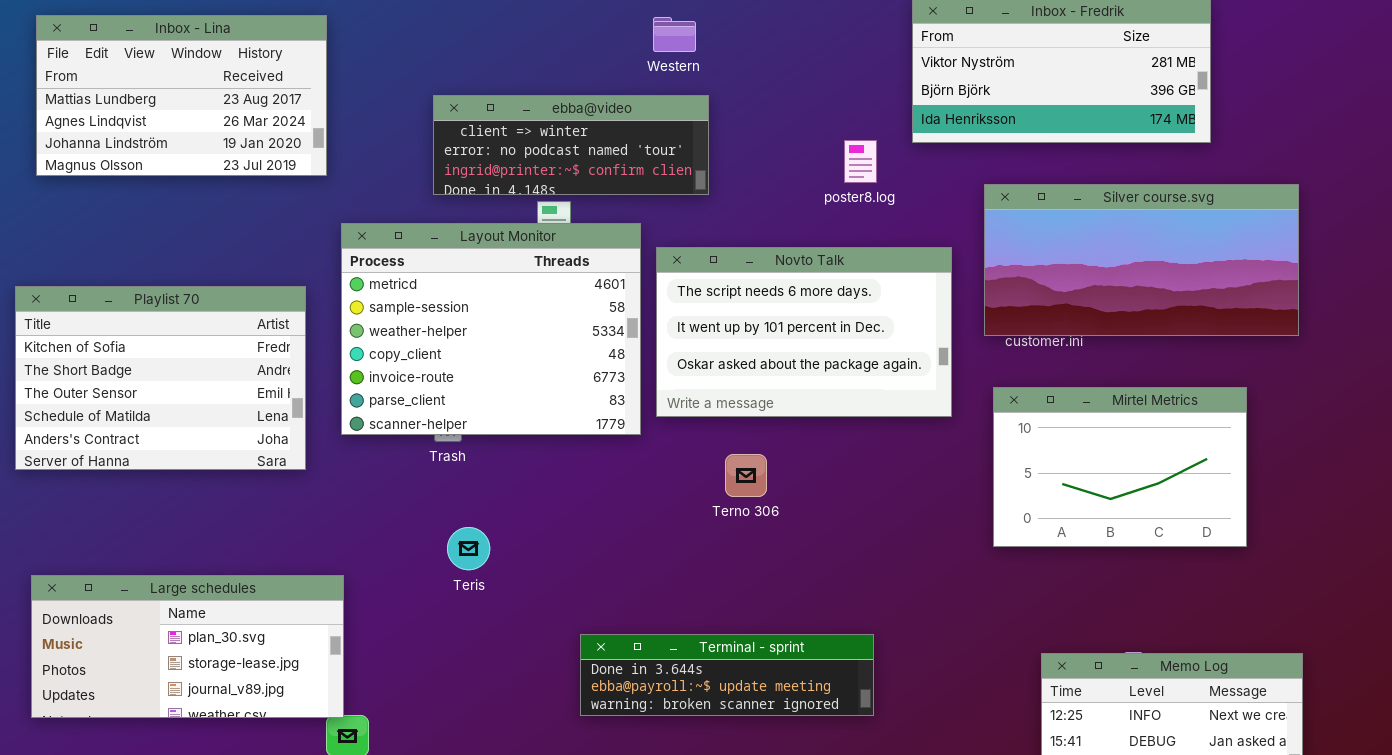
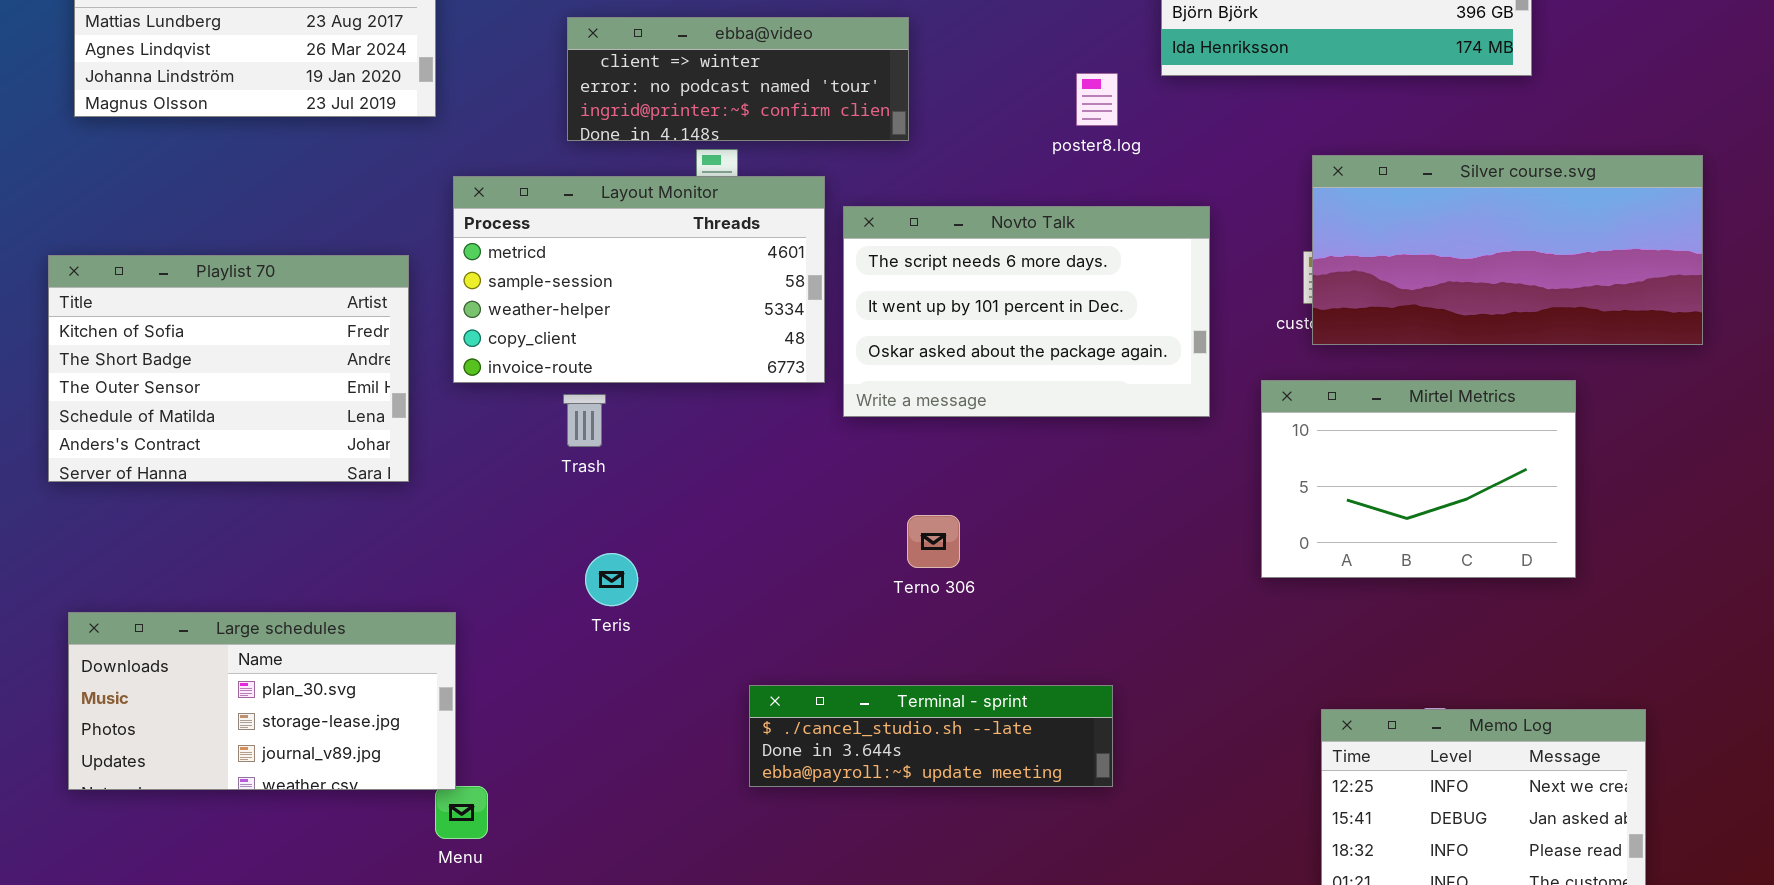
Silver course.svg: [984,184,1299,336] -> [1312,155,1703,345], moved
Layout Monitor: [341,223,641,435] -> [453,176,825,383], resized
Terno 306: [725,454,767,497] -> [907,515,960,568], moved
Terminal - sprint: [580,634,874,716] -> [749,685,1113,787], scrolled up 1 row

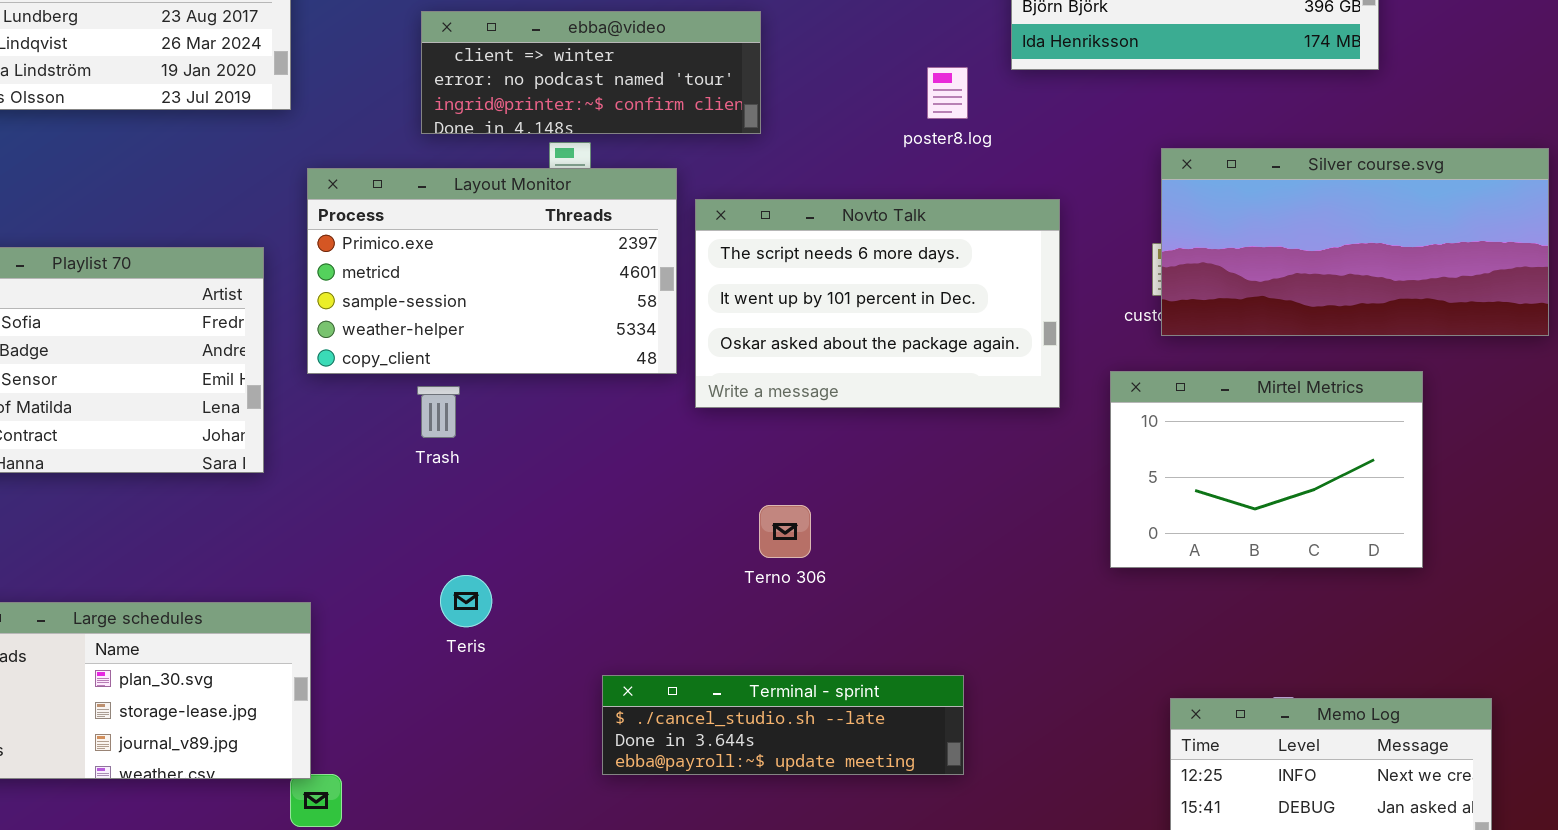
Layout Monitor: [453,176,825,383] -> [307,168,677,374], scrolled up 1 row
Teris: [585,553,638,606] -> [440,575,492,627], moved

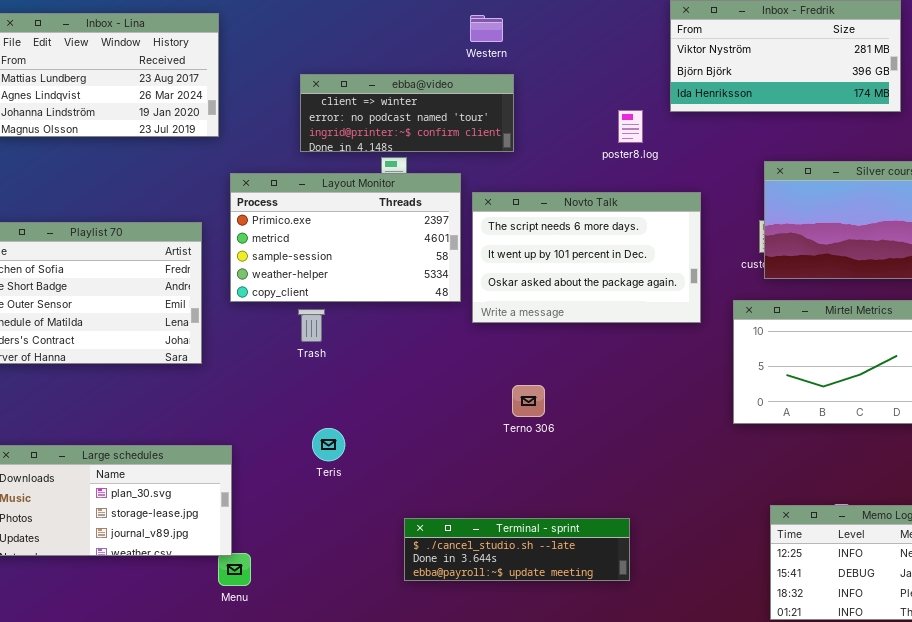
Terminal - sprint: [602,675,964,775] -> [404,518,630,581], moved

